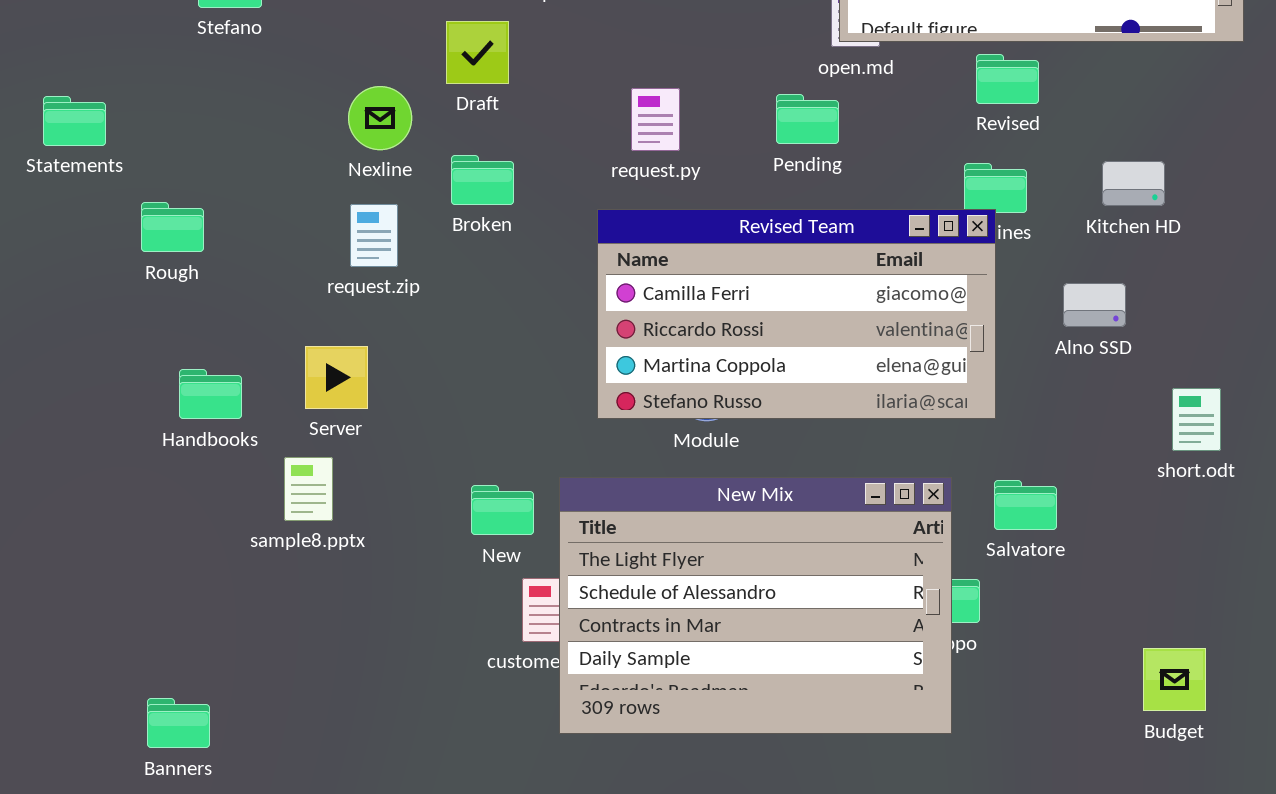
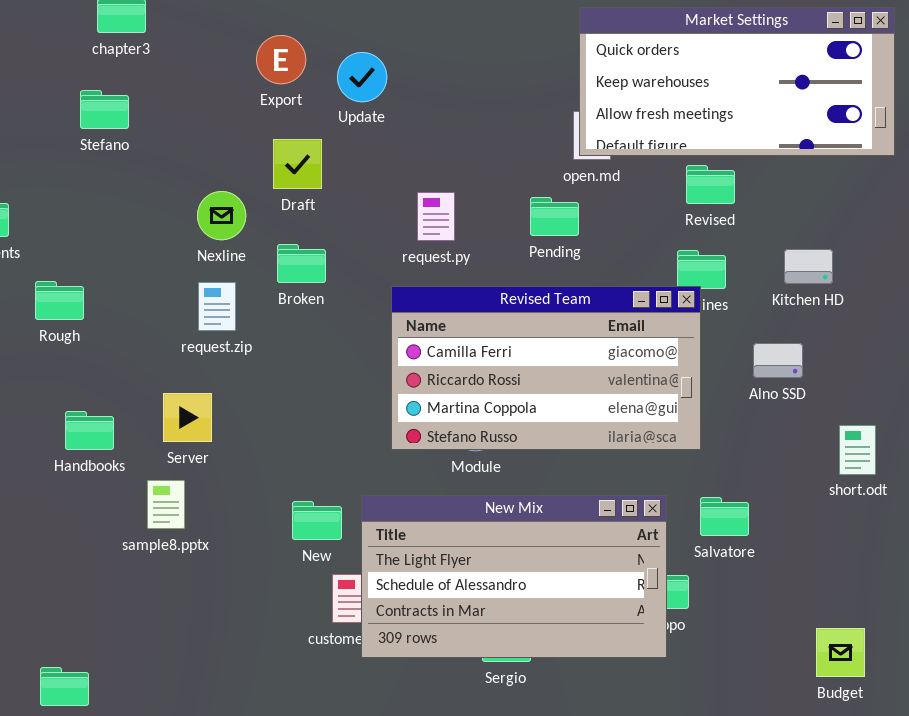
New Mix: [559,477,952,734] -> [361,495,667,658], resized

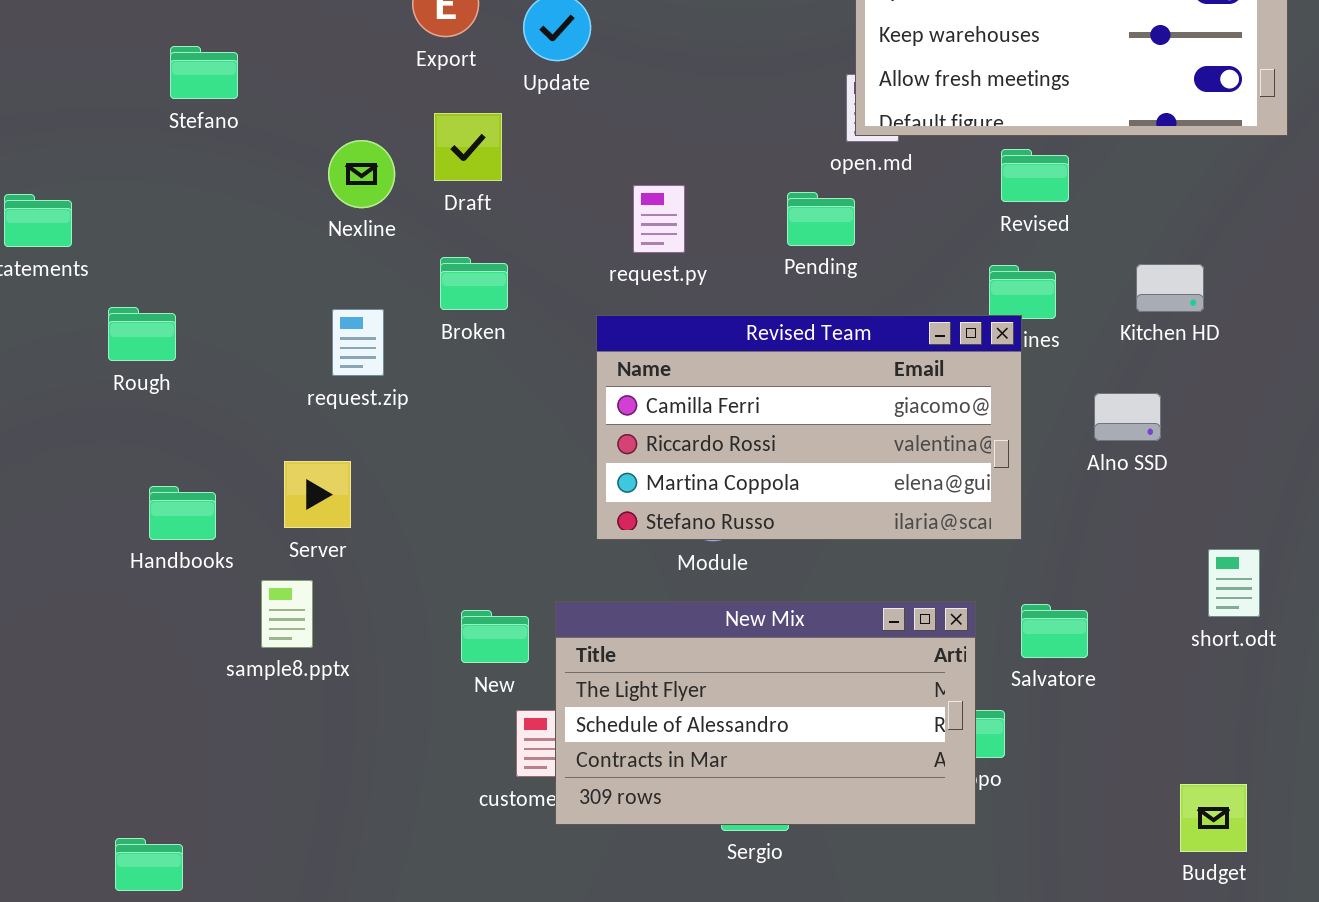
Nexline: [197,191,246,240] -> [328,140,395,208], moved
short.odt: [839,425,876,475] -> [1208,549,1260,617], moved

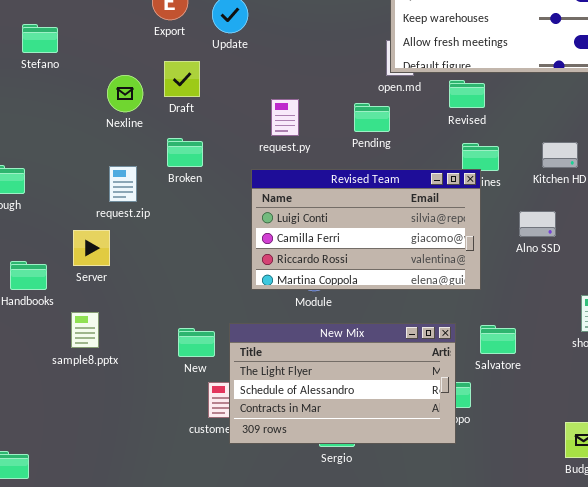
Revised: [1001,149,1069,202] -> [449,80,485,108], moved
Revised Team: [596,315,1022,540] -> [251,169,481,290], scrolled up 1 row
Server: [284,461,351,528] -> [73,230,110,266], moved

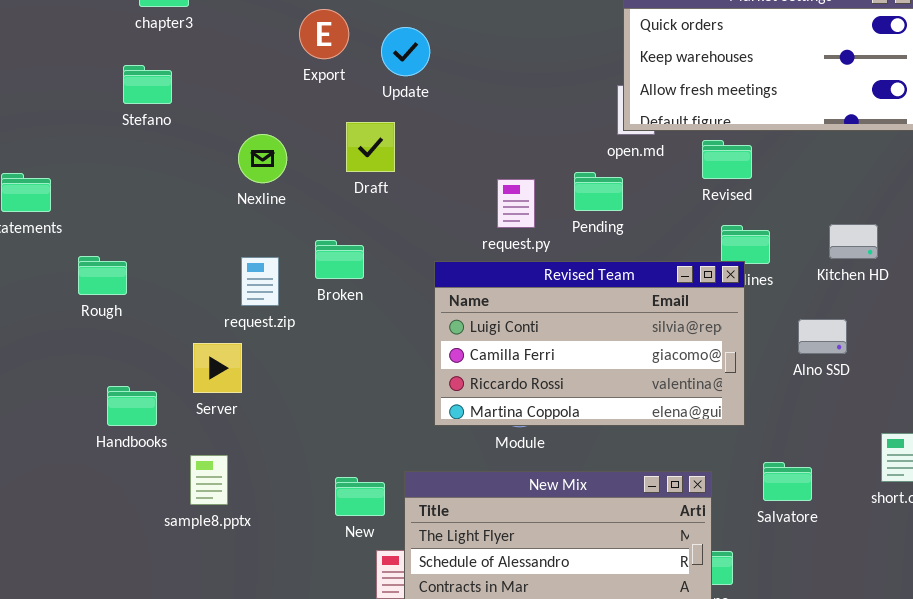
Draft: [164,61,200,97] -> [346,122,395,172], moved
request.py: [271,99,299,136] -> [497,179,535,228], moved
Broken: [167,138,203,167] -> [315,240,364,279], moved
Salvatore: [480,325,516,354] -> [763,462,812,501], moved

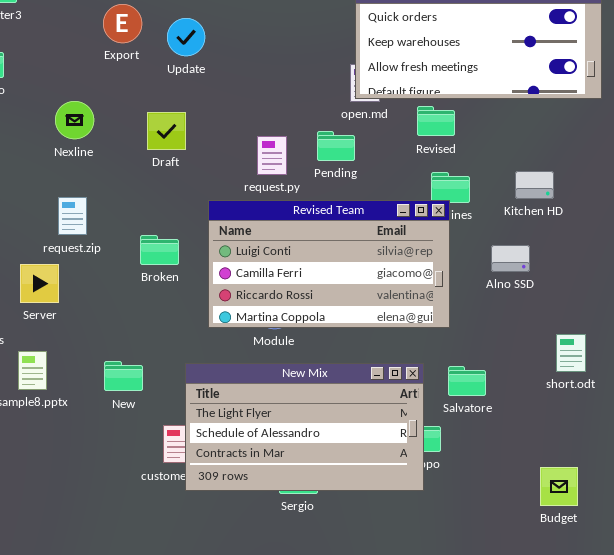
Draft: [346,122,395,172] -> [147,112,186,150], moved
Broken: [315,240,364,279] -> [140,235,179,265], moved
Salvatore: [763,462,812,501] -> [448,366,486,396], moved
New: [335,477,385,516] -> [104,361,143,391], moved

